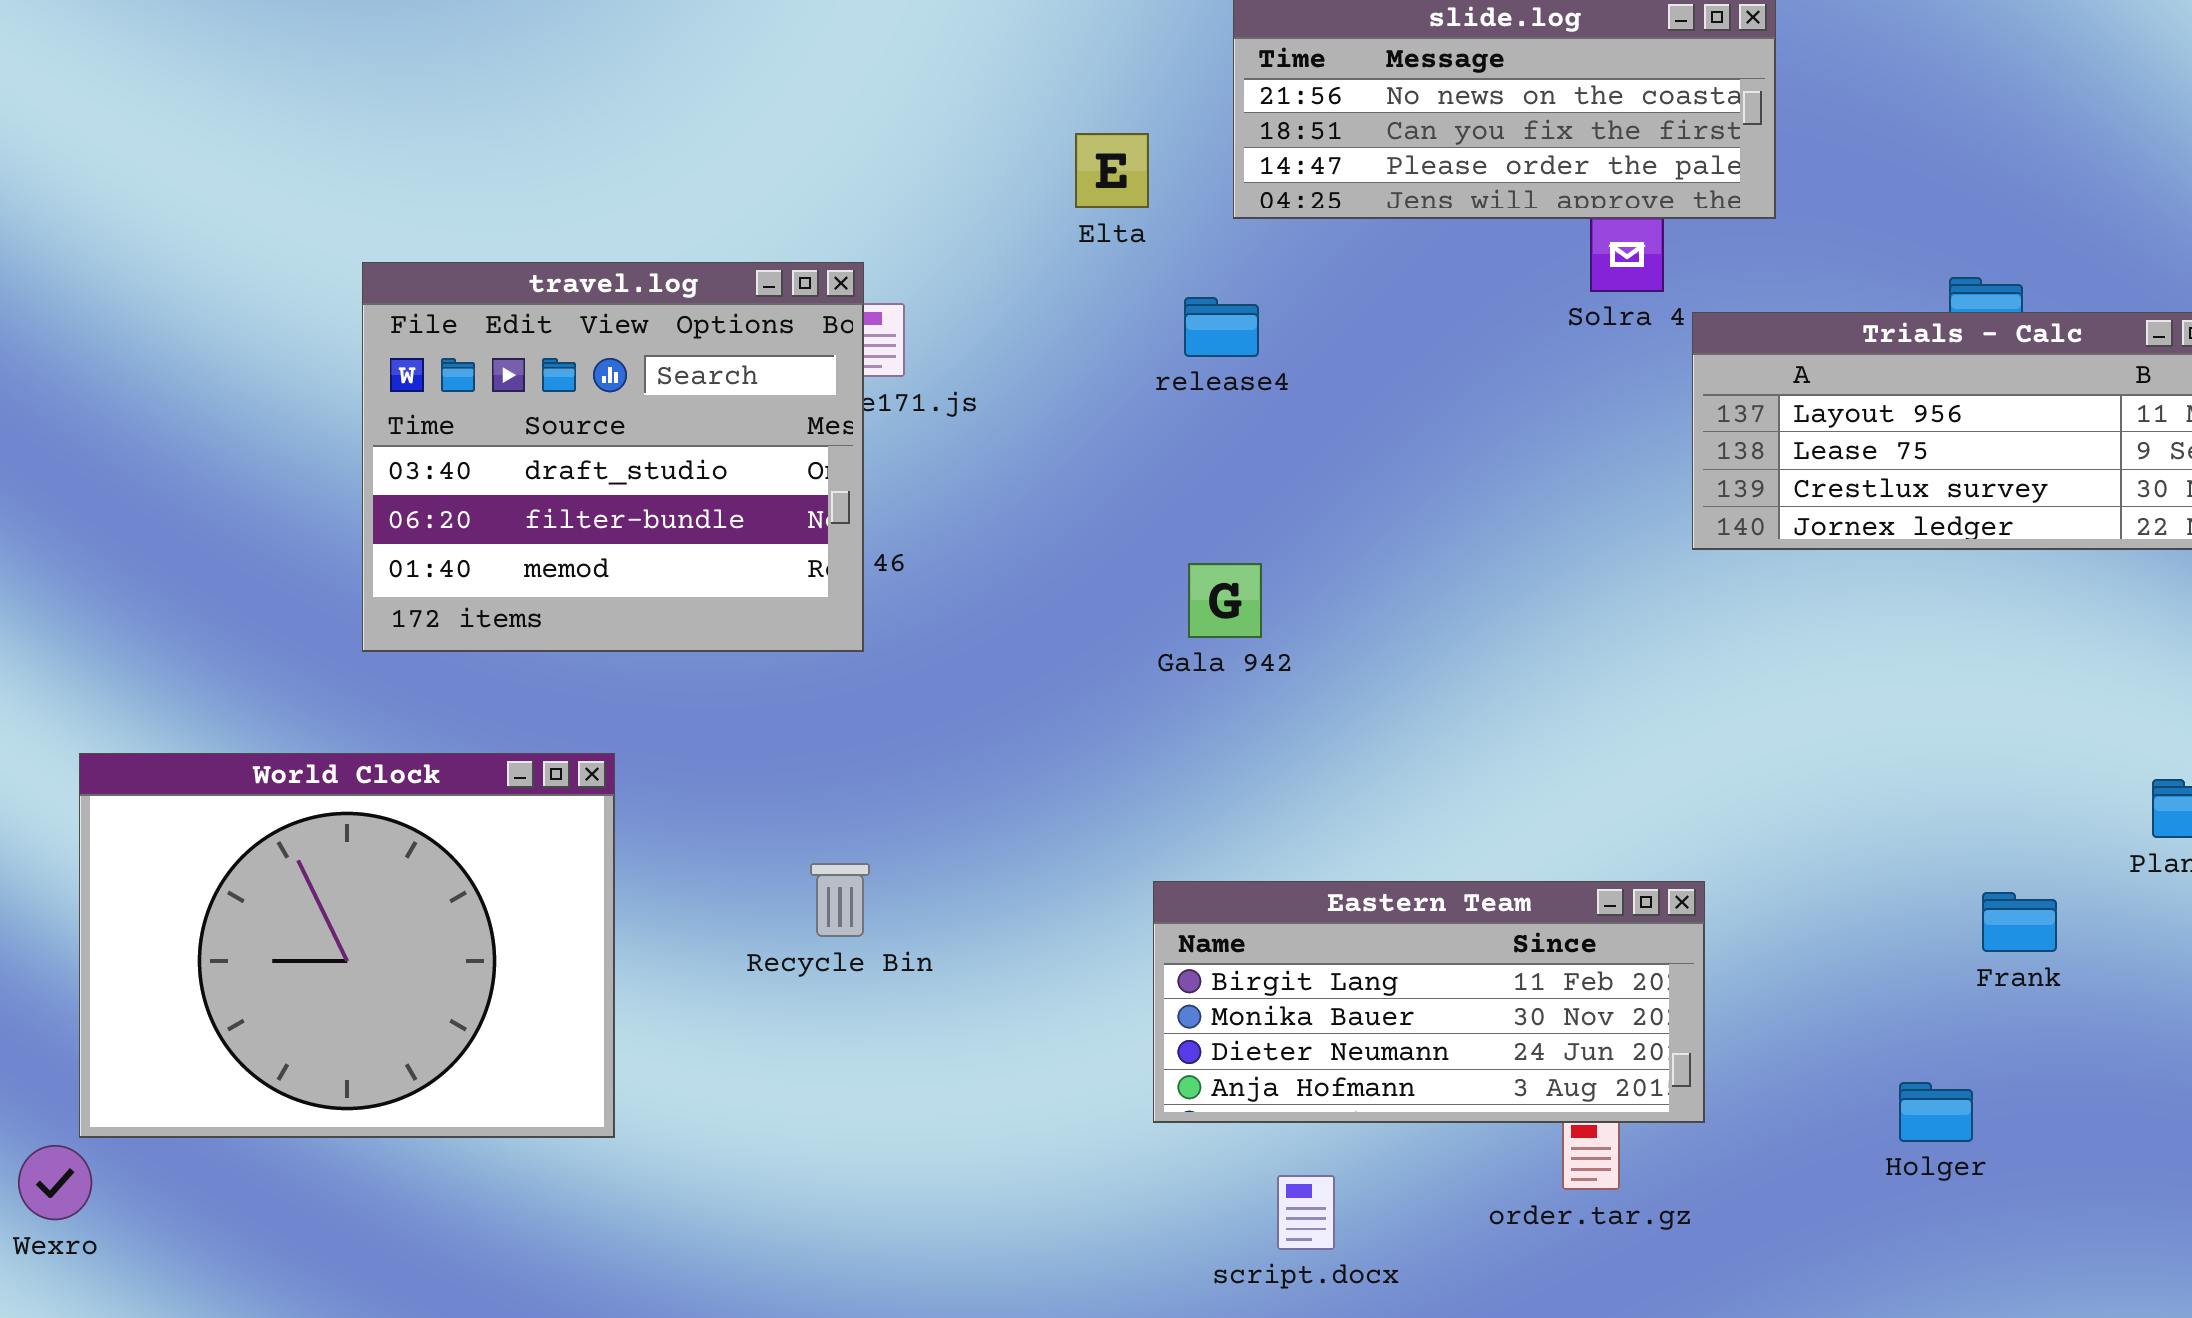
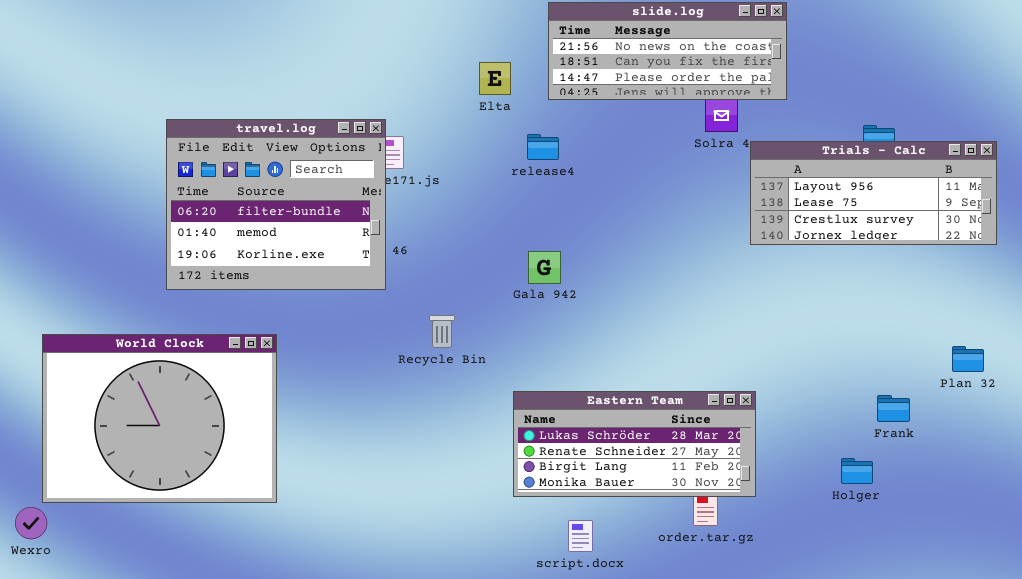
travel.log: [362,262,864,652] -> [166,119,386,290], scrolled down 1 row
Recycle Bin: [810,863,870,937] -> [429,315,455,348], moved
Eastern Team: [1153,881,1705,1123] -> [513,391,756,497], scrolled up 2 rows
Holger: [1899,1082,1973,1142] -> [841,458,873,484], moved

